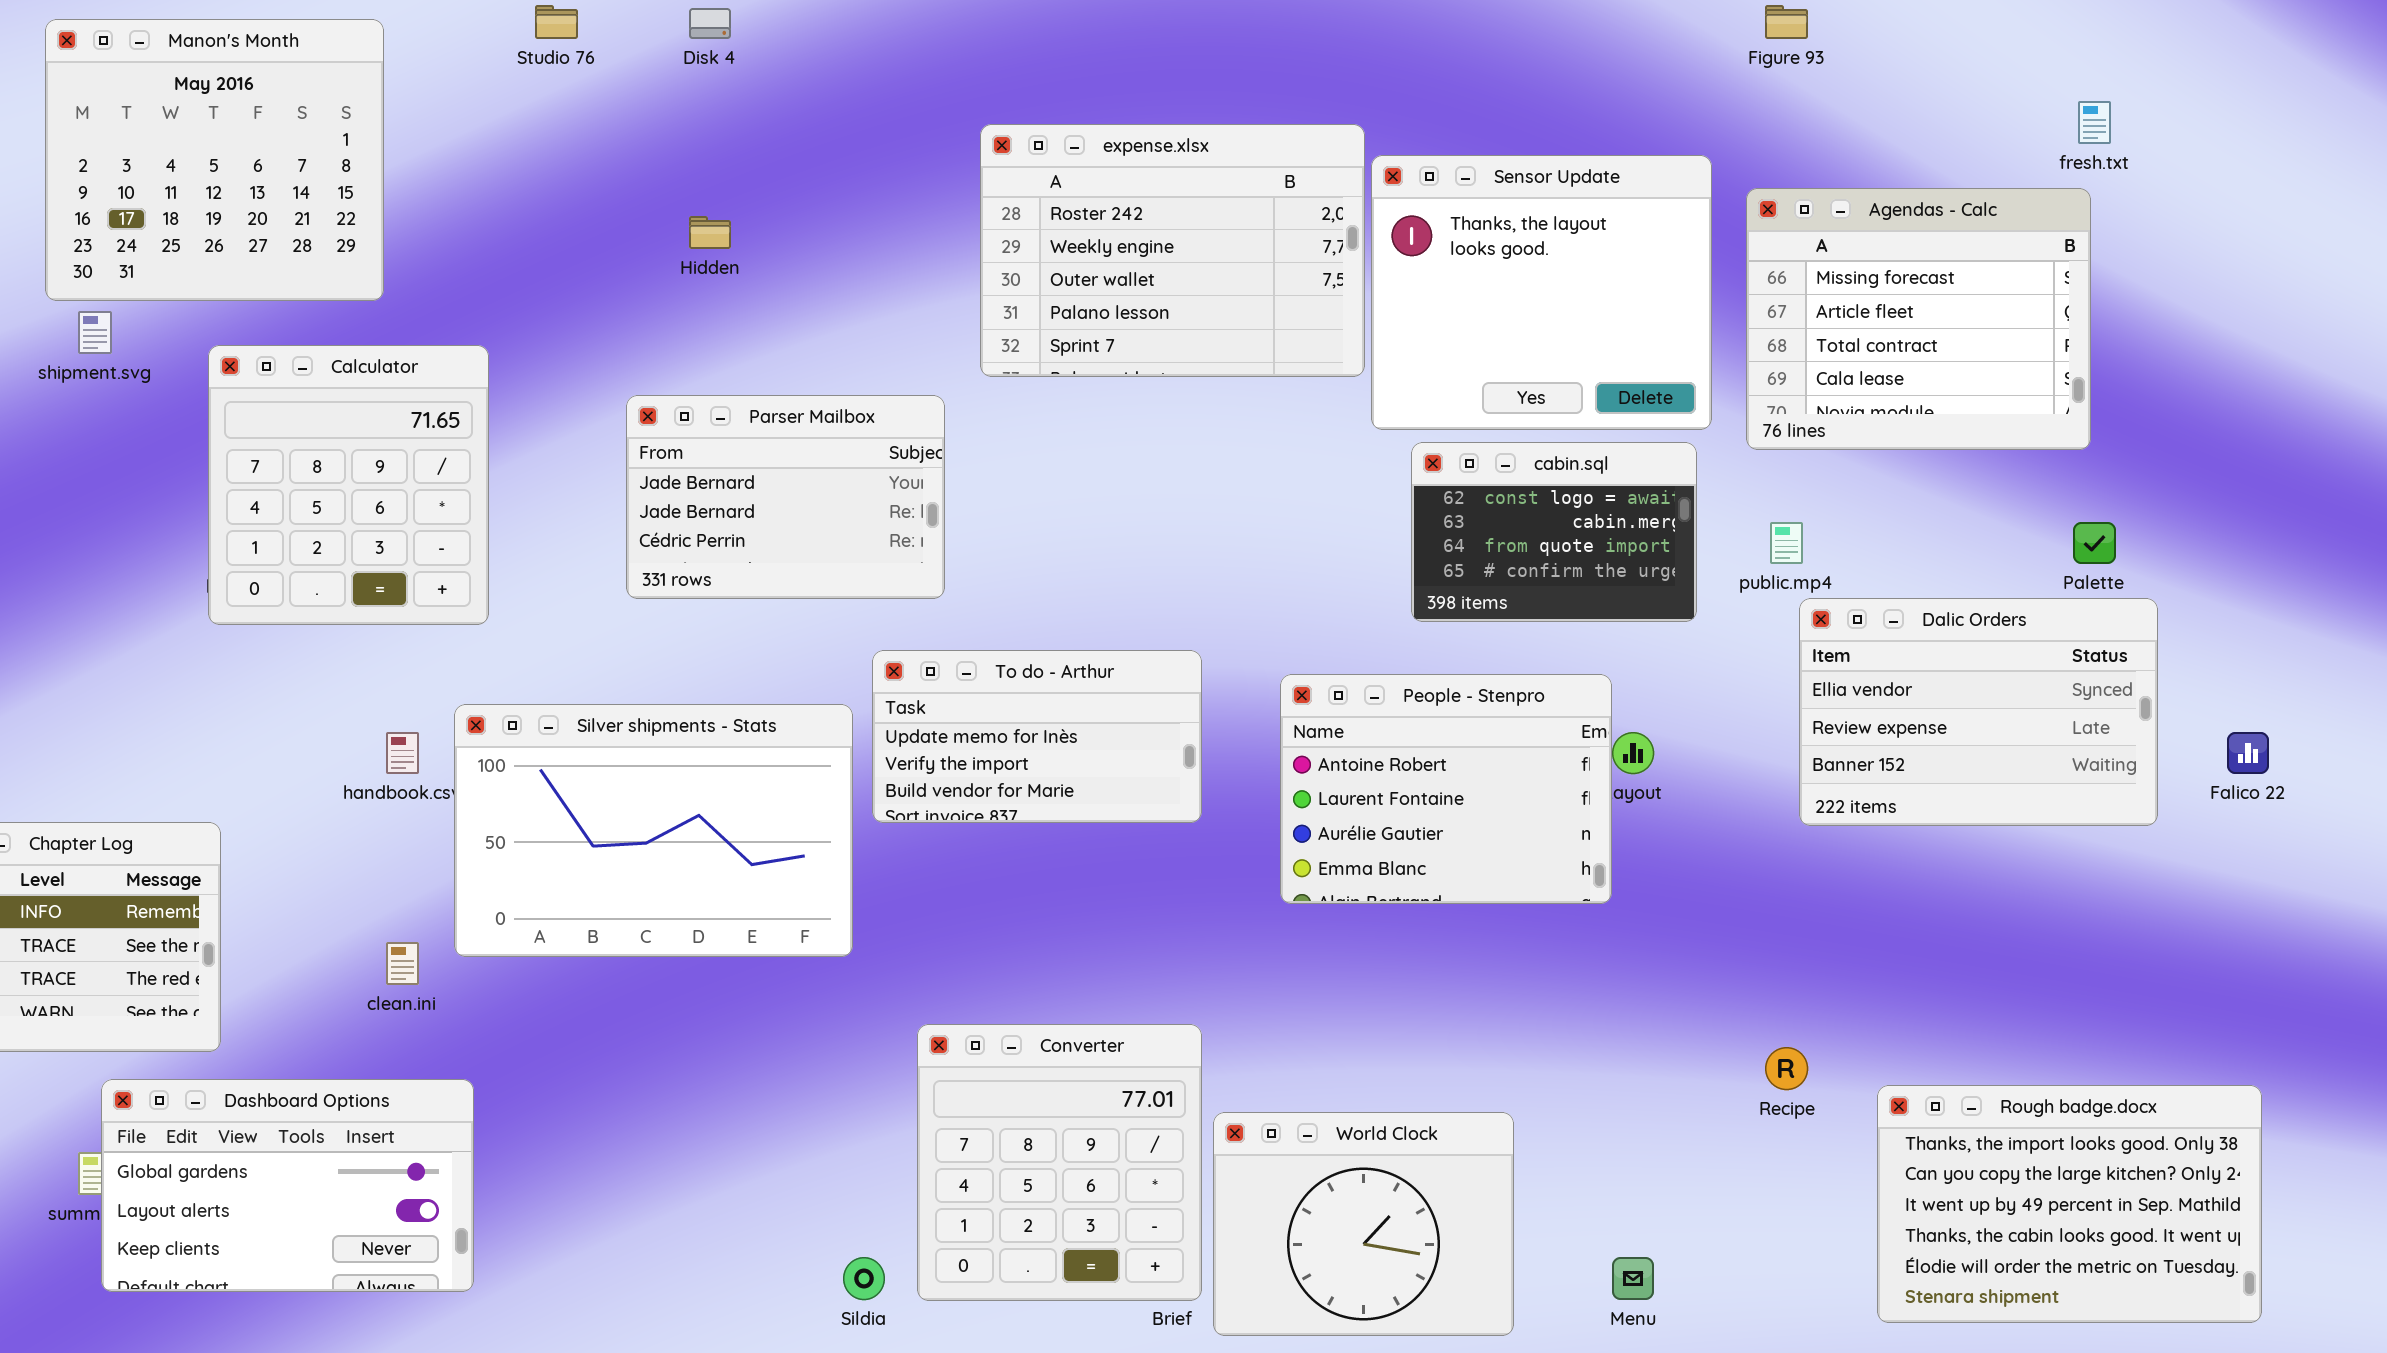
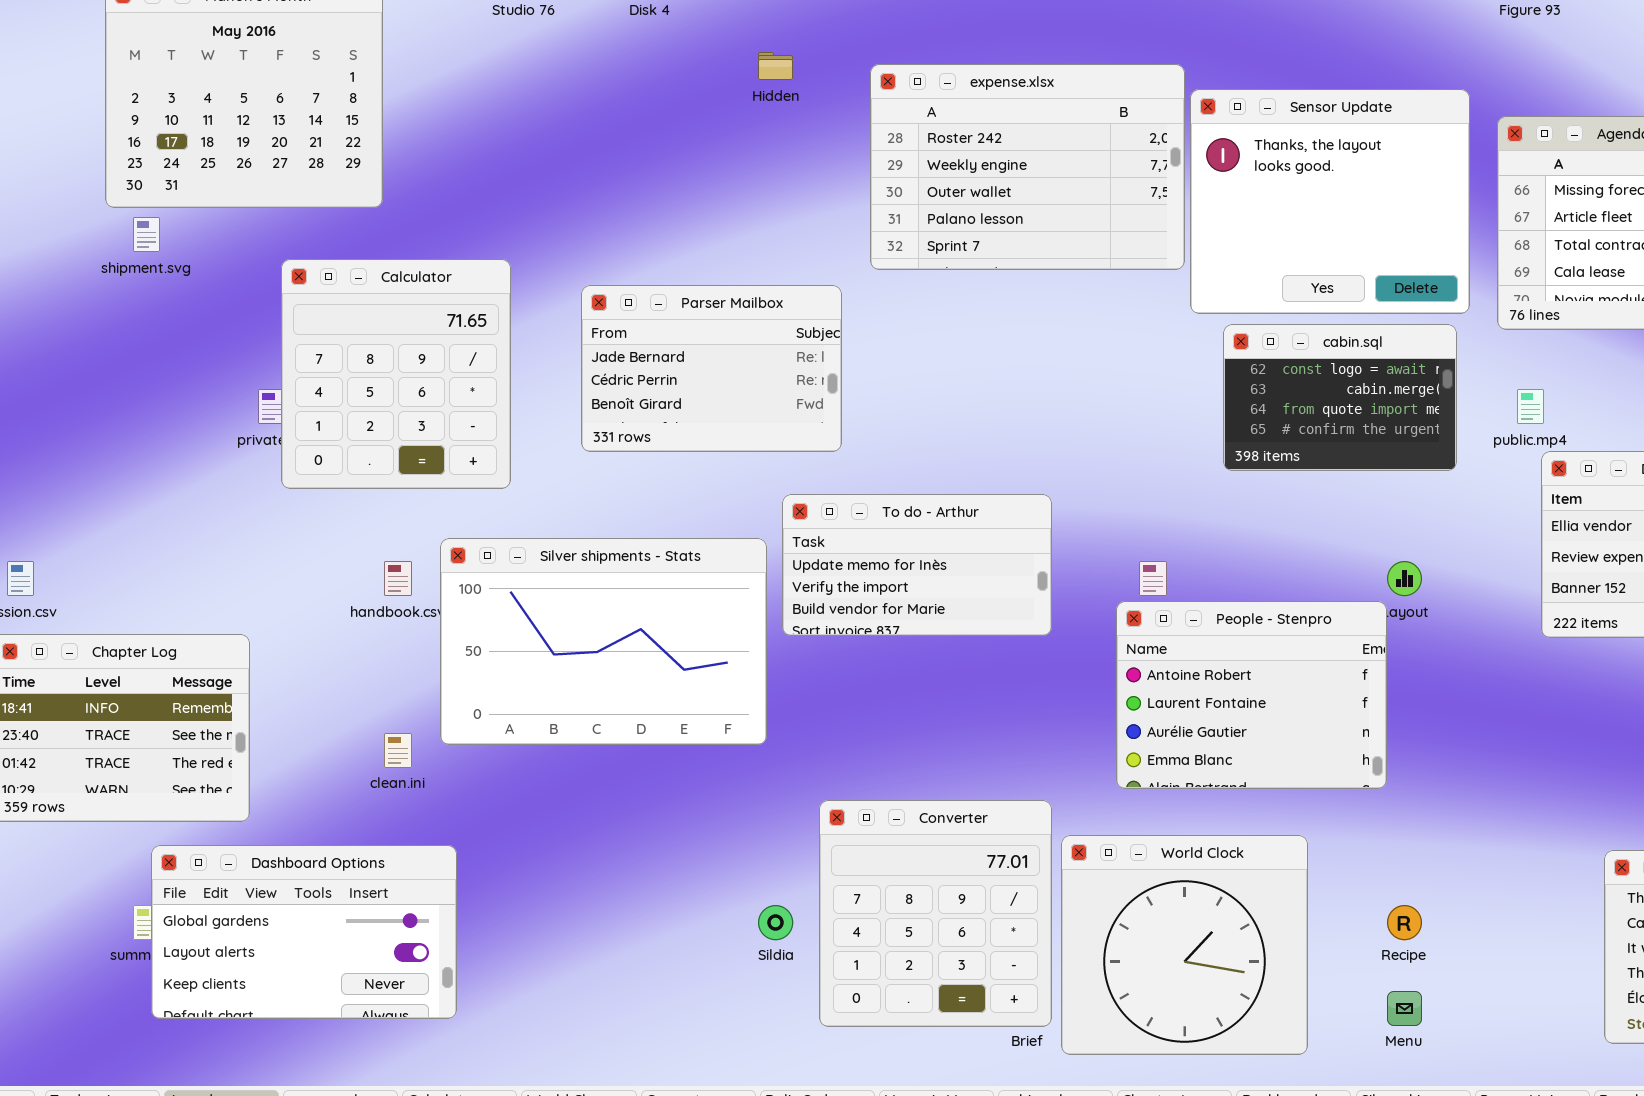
Hidden: [689,216,731,249] -> [758,52,793,80], moved
Calculator: [208,345,489,625] -> [281,259,511,489], moved
Parser Mailbox: [626,395,945,599] -> [581,285,842,452], scrolled down 1 row
People - Stenpro: [1280,674,1612,904] -> [1116,601,1387,789], moved
Recipe: [1765,1047,1808,1090] -> [1387,905,1422,940], moved
World Clock: [1213,1112,1514,1336] -> [1061,835,1308,1055], resized
Sildia: [843,1257,885,1300] -> [758,905,793,940], moved

